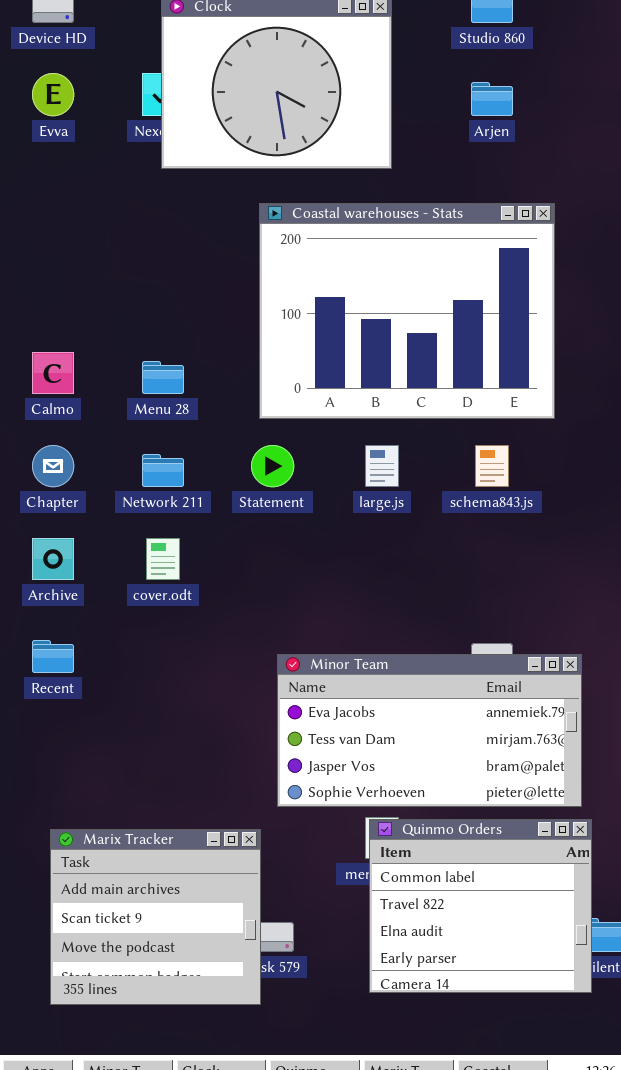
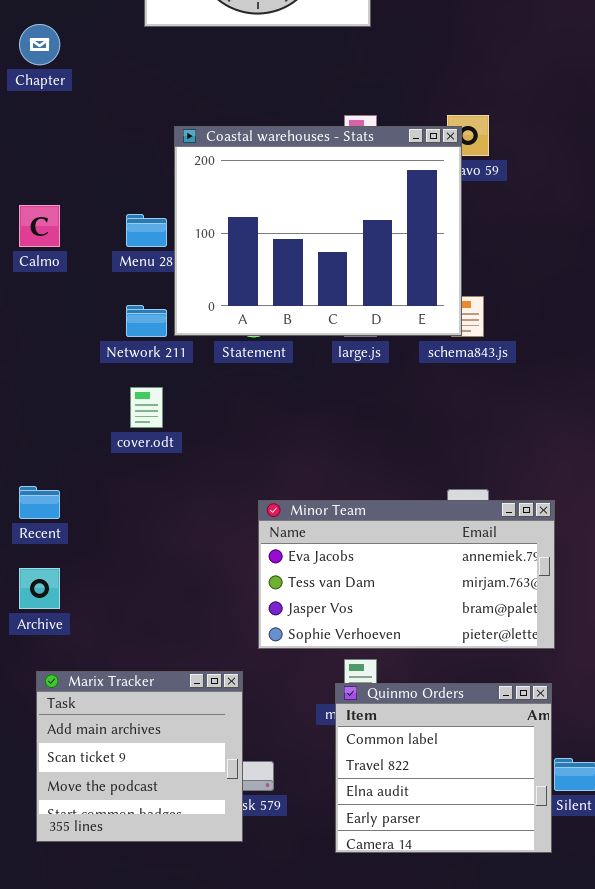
Coastal warehouses - Stats: [259,203,555,419] -> [174,126,462,336], moved
Chapter: [32,445,74,487] -> [19,24,60,65], moved
Archive: [32,538,74,580] -> [19,568,60,609], moved
Quinmo Orders: [369,819,592,993] -> [335,683,552,853], moved

